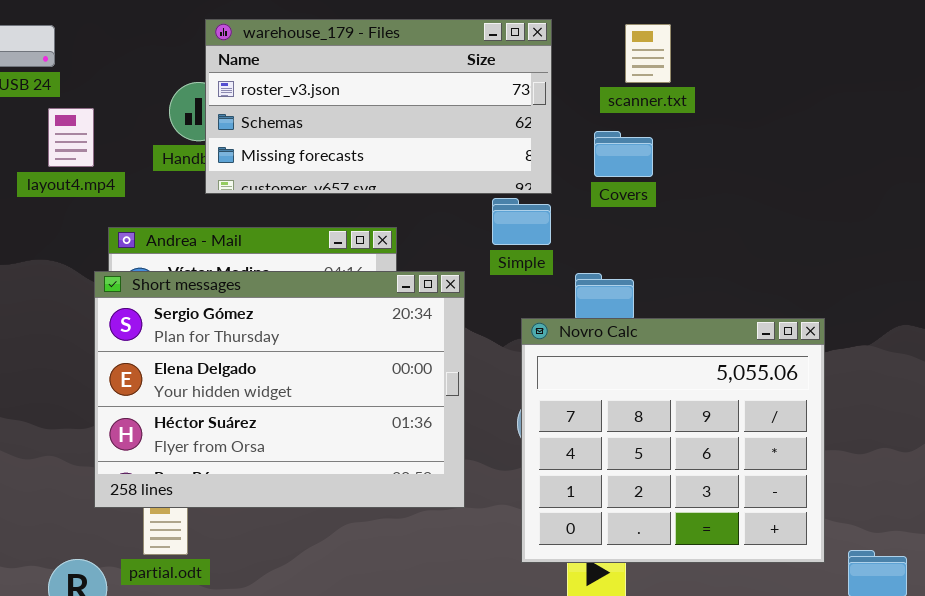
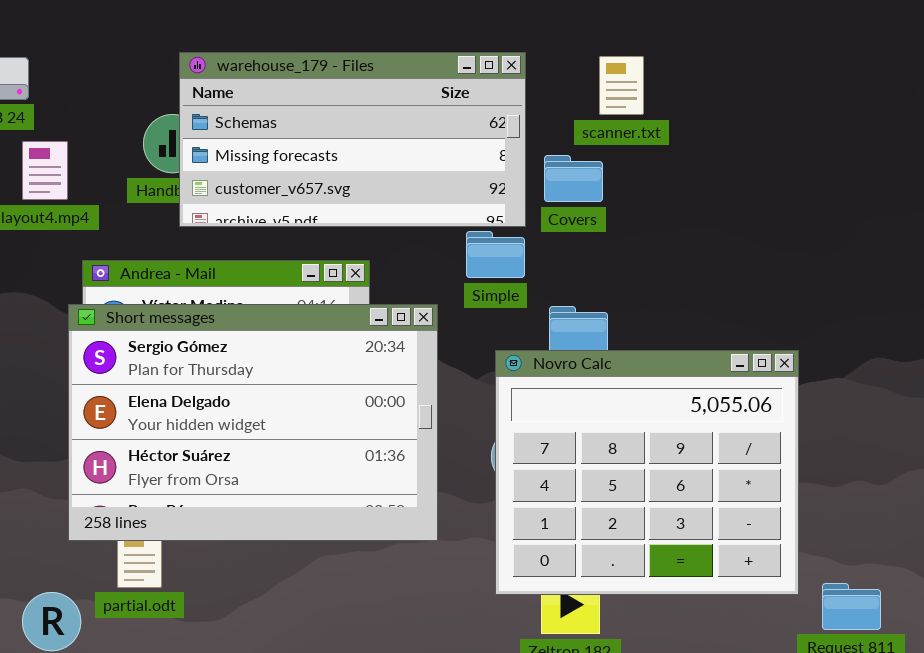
warehouse_179 - Files: [205,19,552,194] -> [179,52,526,227], scrolled down 1 row
Covers: [594,131,653,177] -> [544,155,603,202], moved

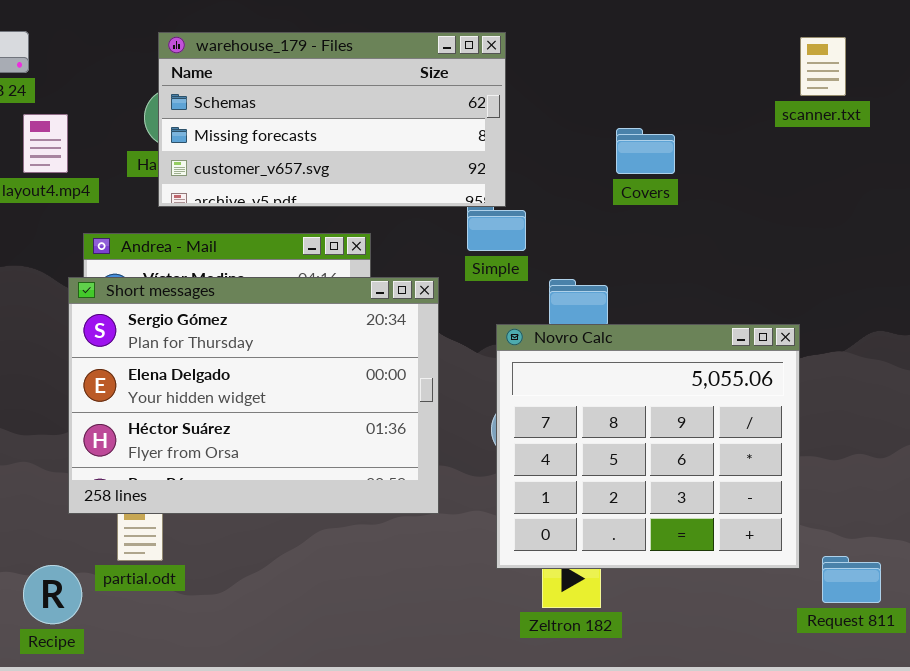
warehouse_179 - Files: [179,52,526,227] -> [158,32,506,207], moved
scanner.txt: [599,56,644,115] -> [800,37,846,96], moved
Covers: [544,155,603,202] -> [616,128,675,174], moved

